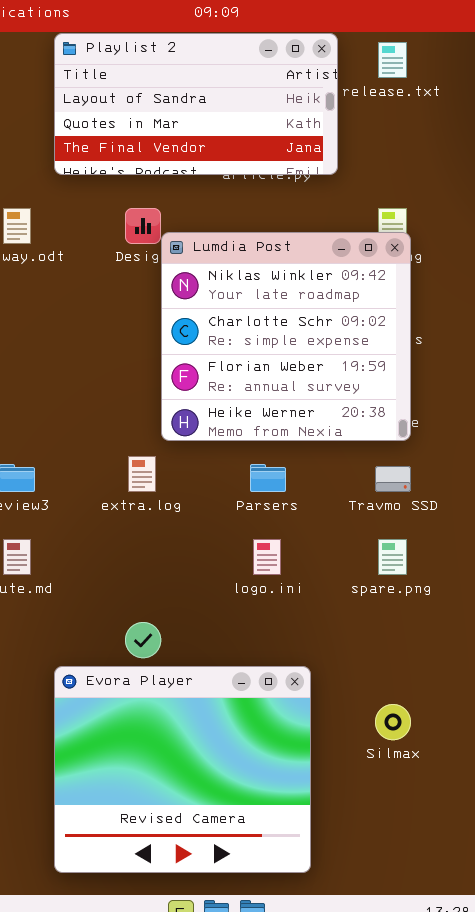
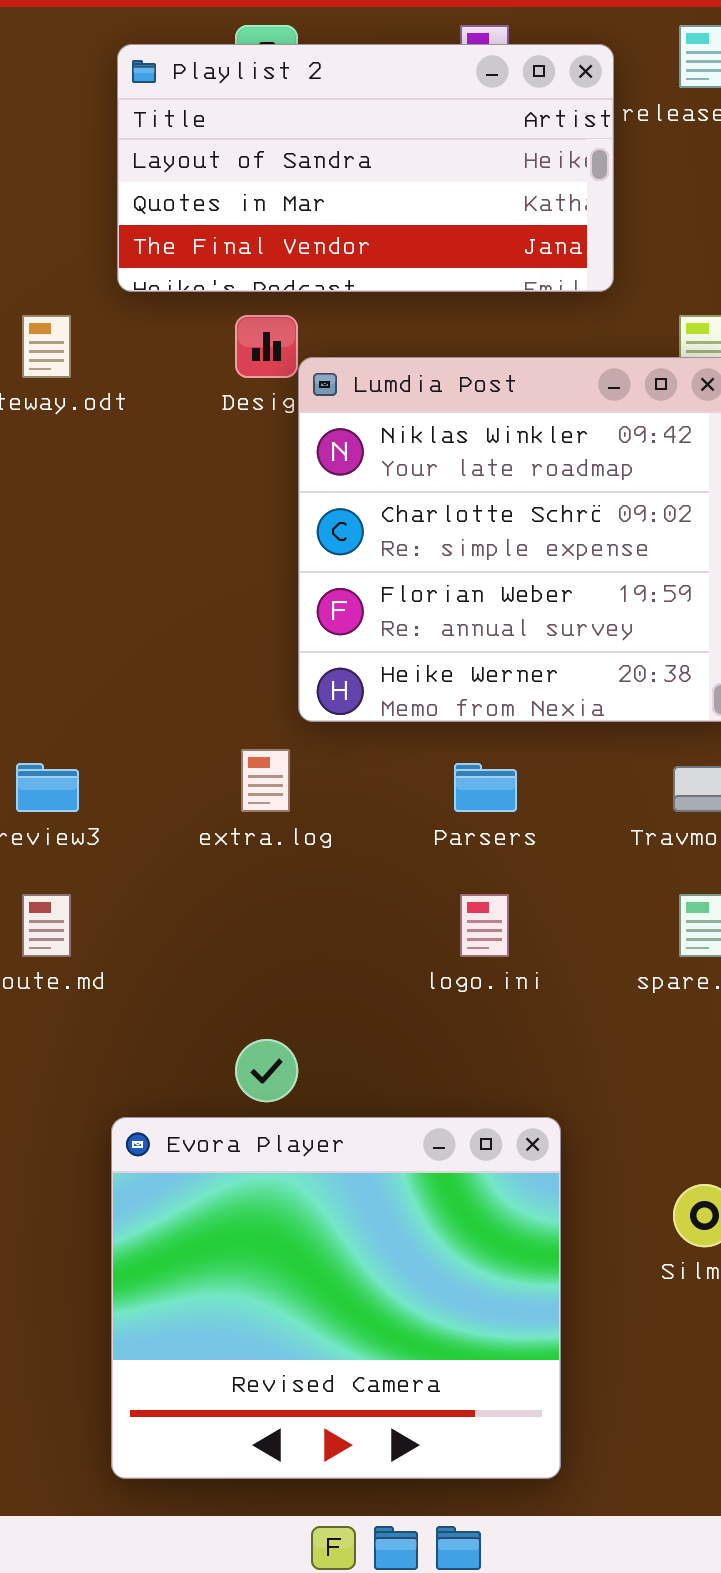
Playlist 2: [54,33,338,175] -> [117,44,614,292], moved

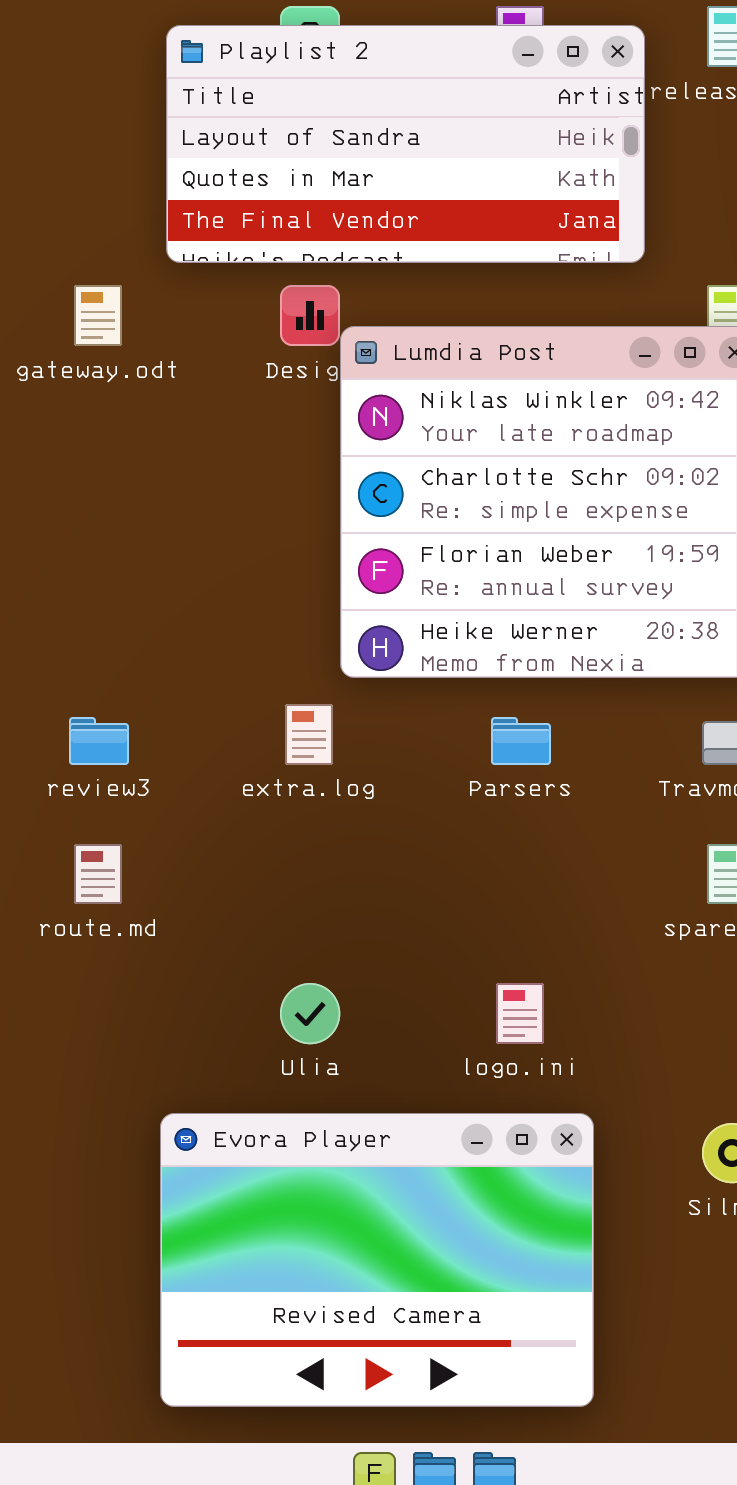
logo.ini: [460,894,509,957] -> [496,983,544,1044], moved
Evora Player: [111,1117,561,1479] -> [160,1113,594,1407], resized

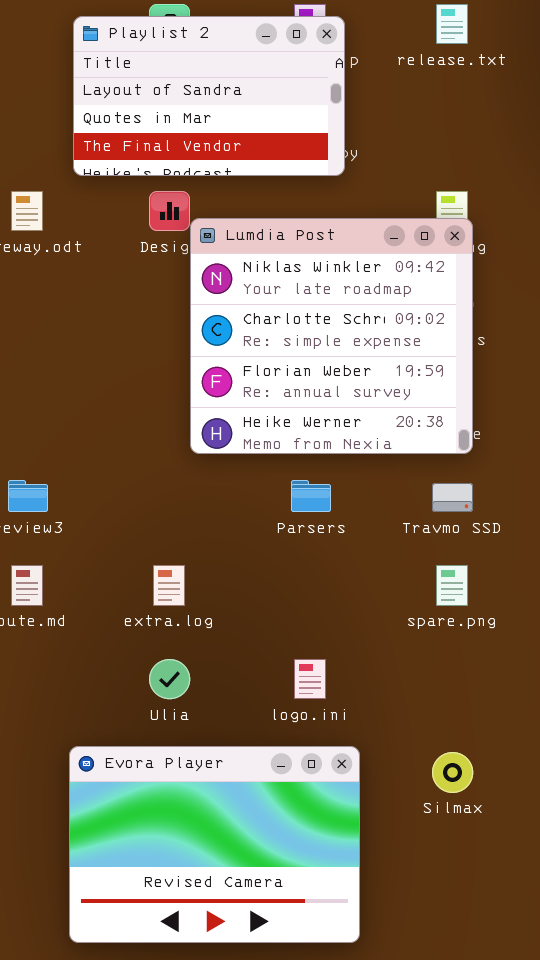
Playlist 2: [166,25,645,263] -> [73,16,345,176], resized
extra.log: [285,704,333,765] -> [153,565,185,606], moved

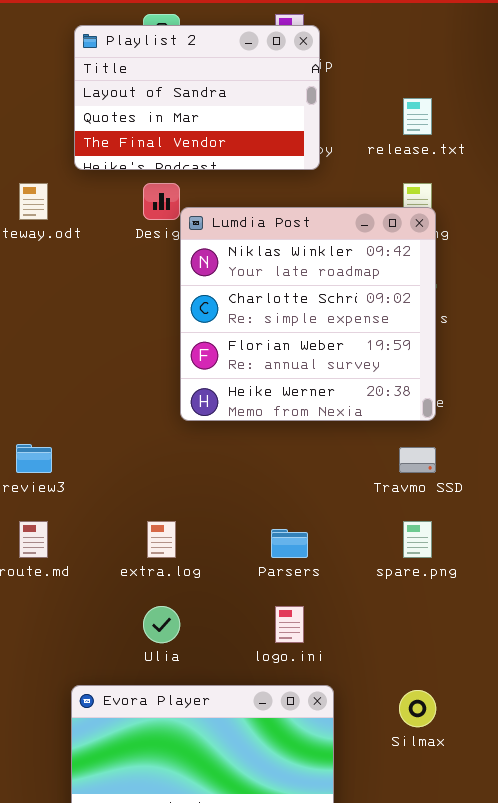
release.txt: [436,4,468,44] -> [403,98,432,135], moved
Parsers: [291,480,331,512] -> [271,529,308,558], moved

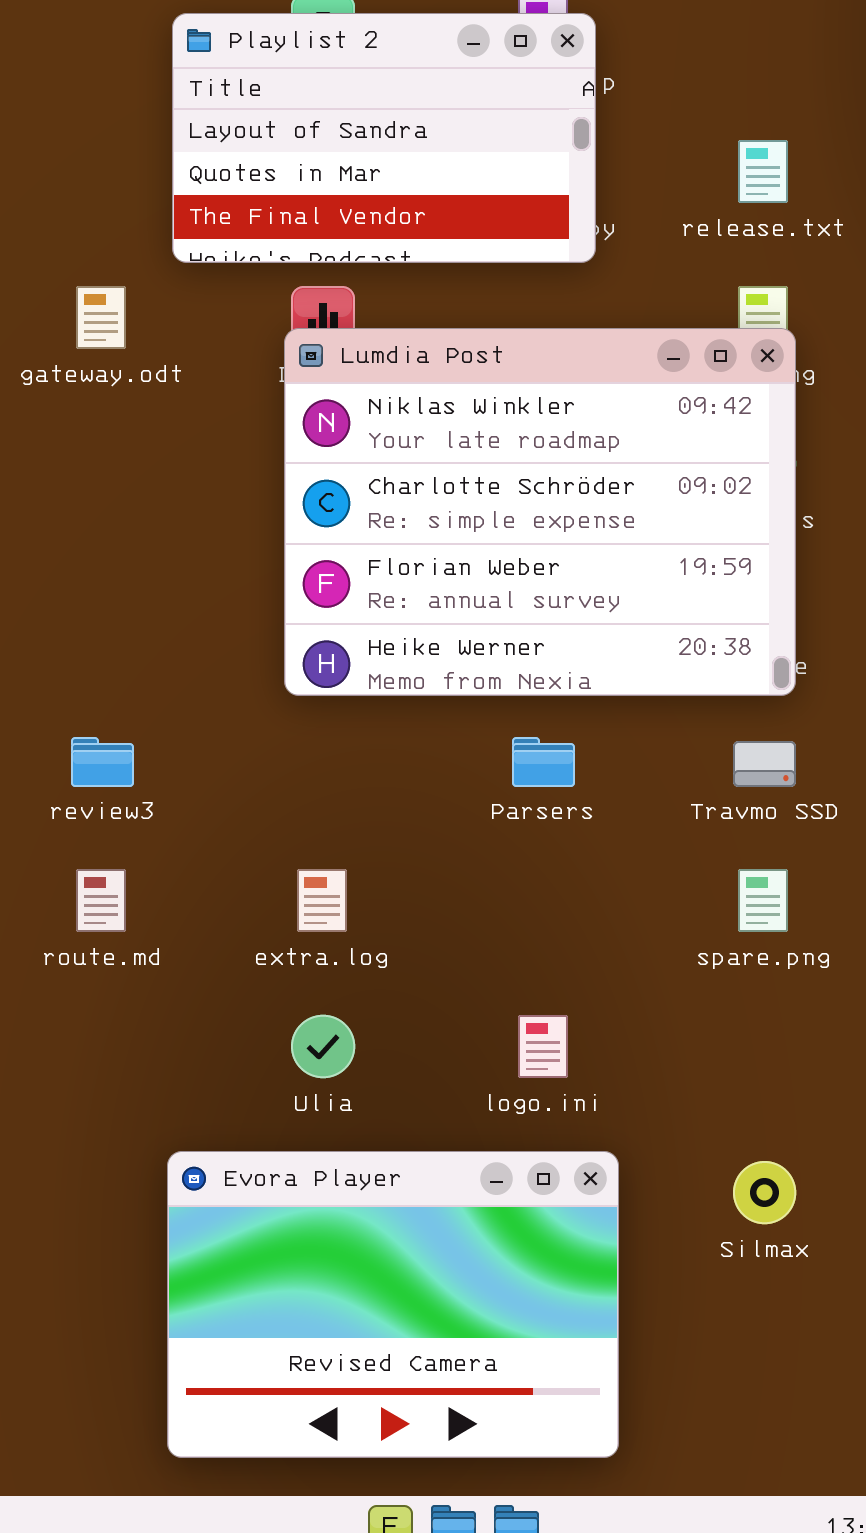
Lumdia Post: [180,207,436,421] -> [284,328,796,696], resized
Parsers: [271,529,308,558] -> [512,737,575,787], moved

